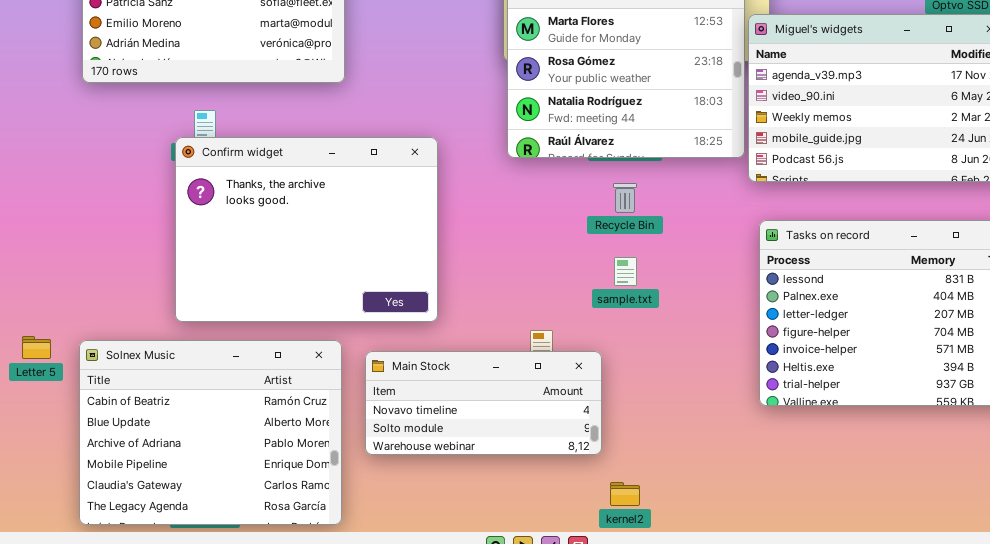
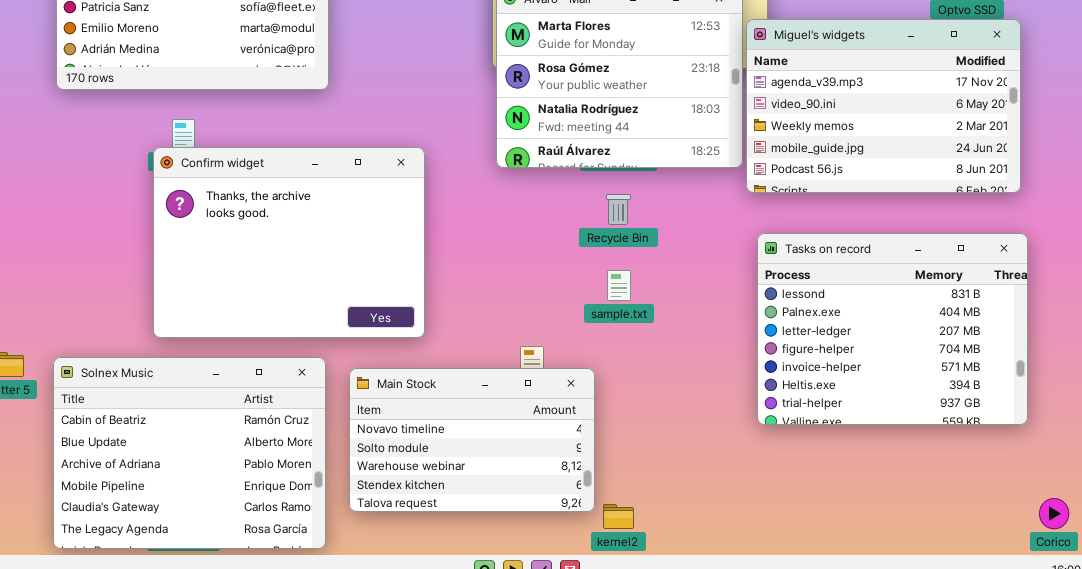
Main Stock: [365,351,602,455] -> [349,368,595,512], resized

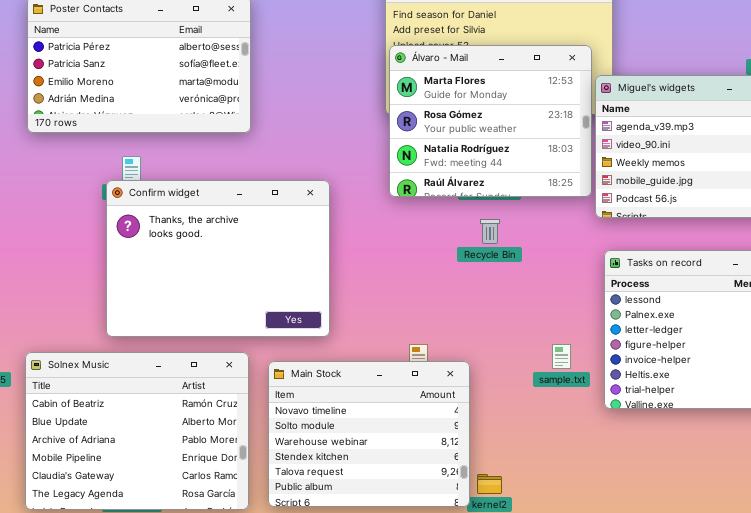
sample.txt: [607,270,631,301] -> [552,344,571,369], moved
Main Stock: [349,368,595,512] -> [268,361,470,507], resized

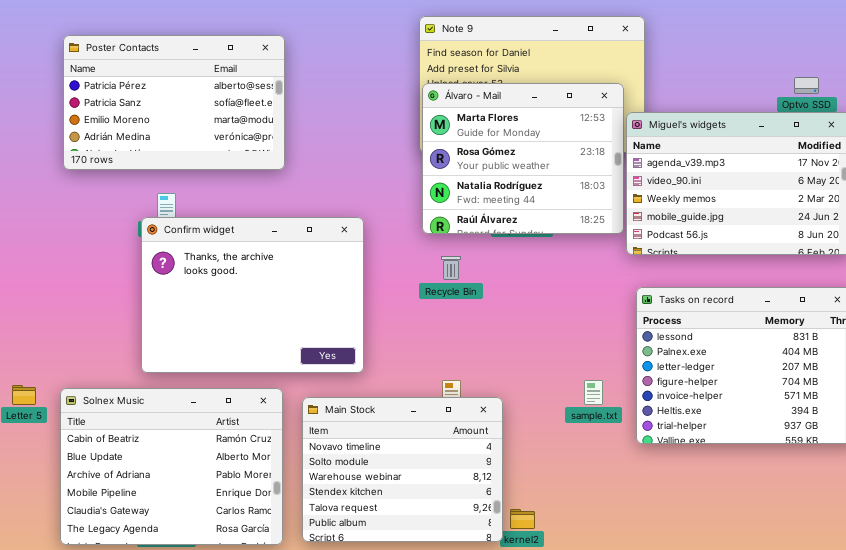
Recycle Bin: [480,219,500,244] -> [441,256,461,280], moved

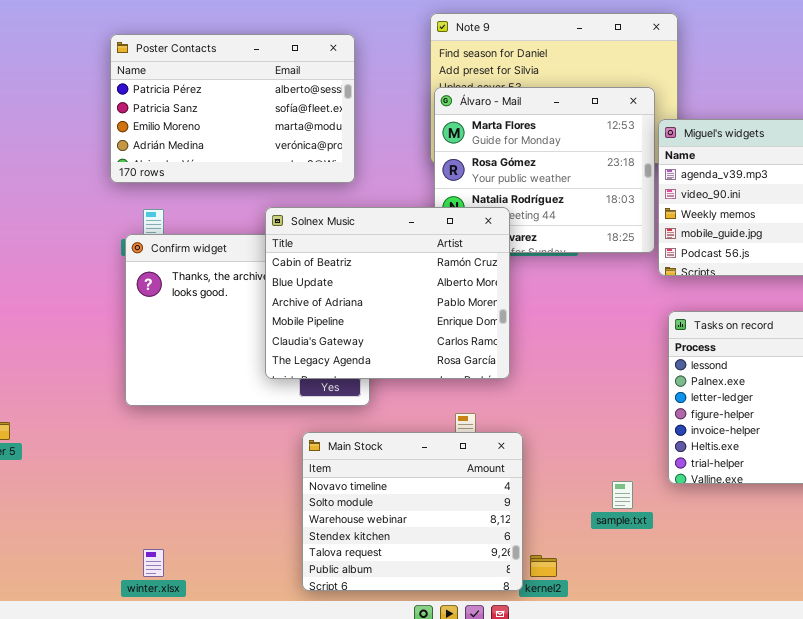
Poster Contacts: [63,35,285,170] -> [110,34,355,183], moved
sample.txt: [584,380,603,405] -> [612,481,633,509], moved
Solnex Music: [60,388,283,545] -> [265,207,510,379], moved

